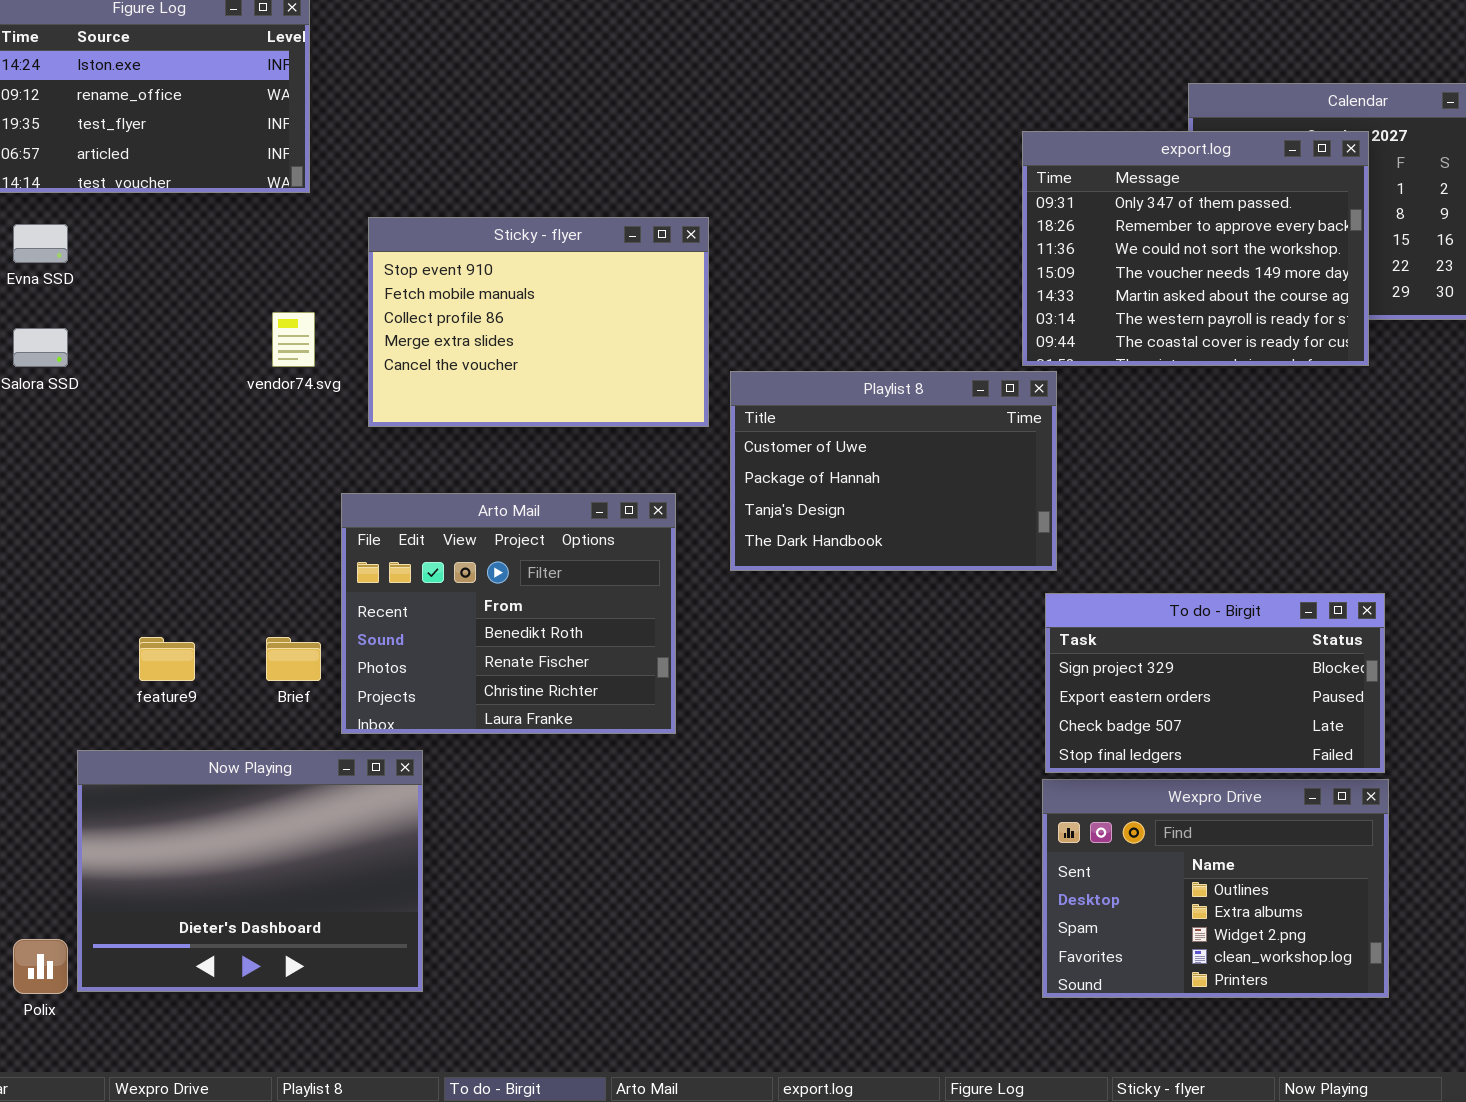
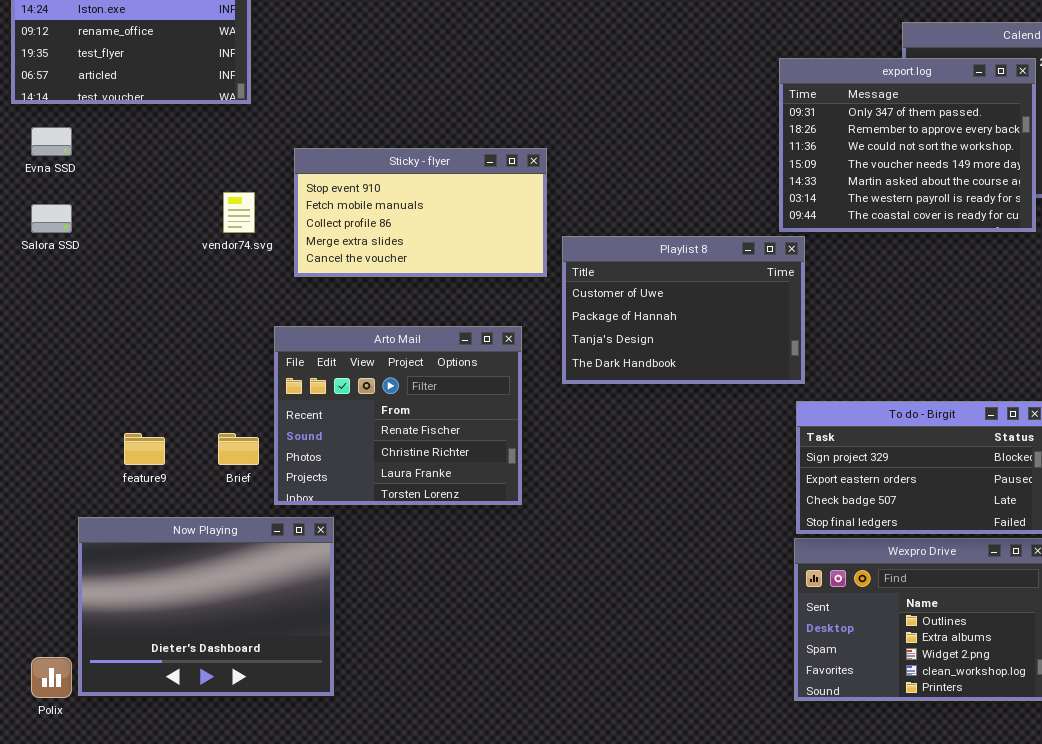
Sticky - flyer: [368,217,709,427] -> [294,148,547,277], resized
Arto Mail: [341,493,676,734] -> [274,326,522,505], scrolled down 1 row

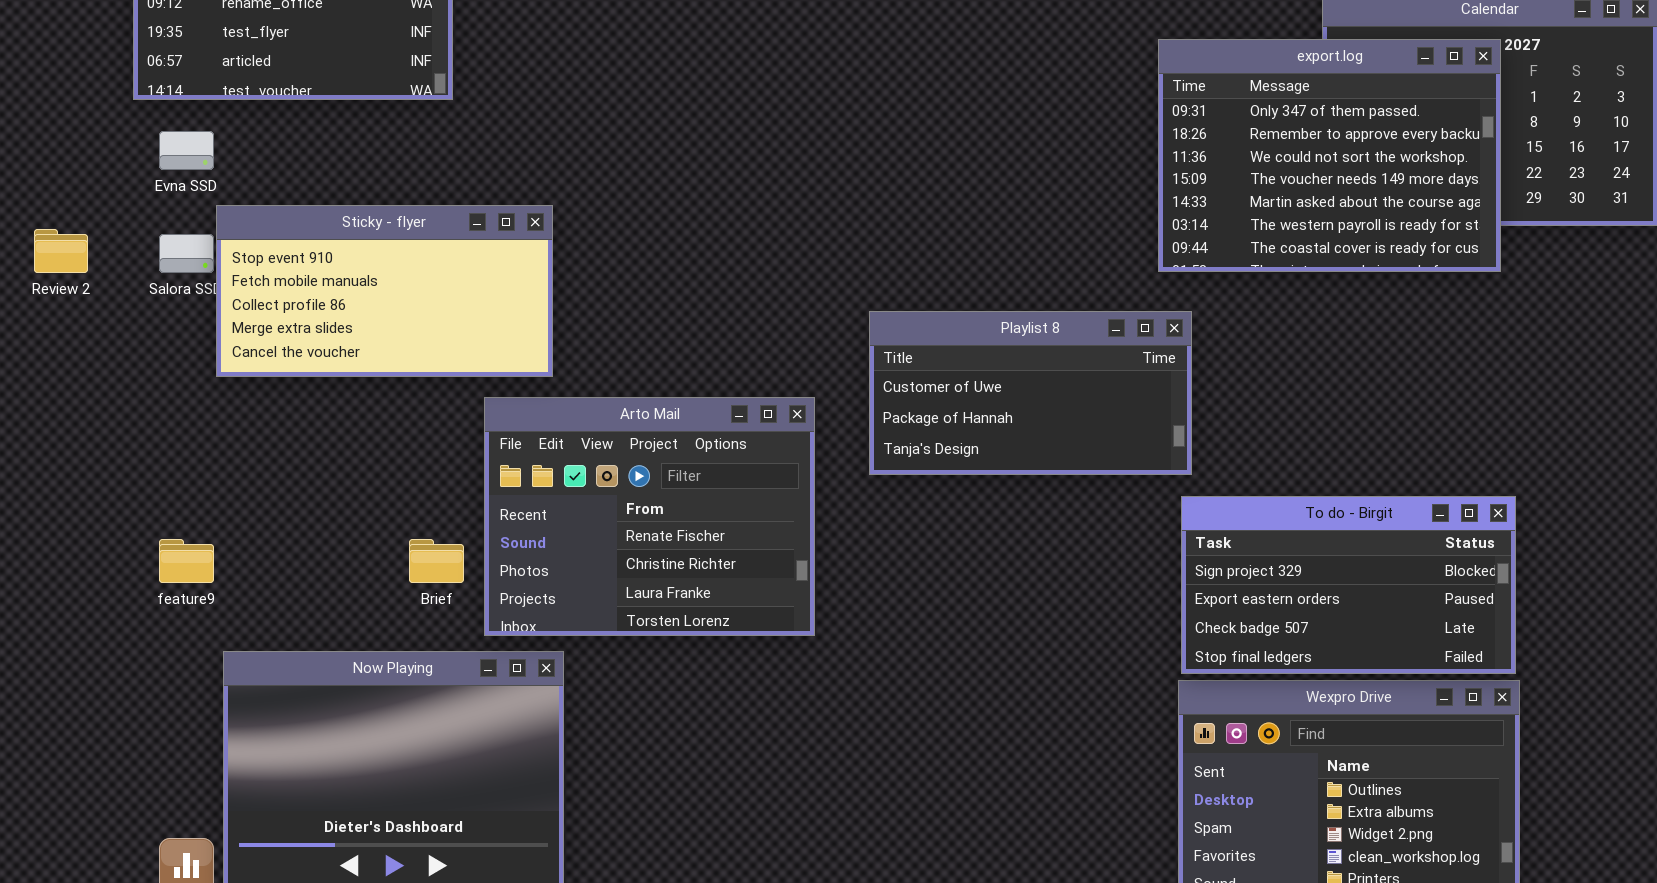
Sticky - flyer: [294,148,547,277] -> [216,205,553,377], moved
Playlist 8: [562,236,805,384] -> [869,311,1192,475], resized
feature9: [124,433,165,465] -> [159,539,214,583], moved

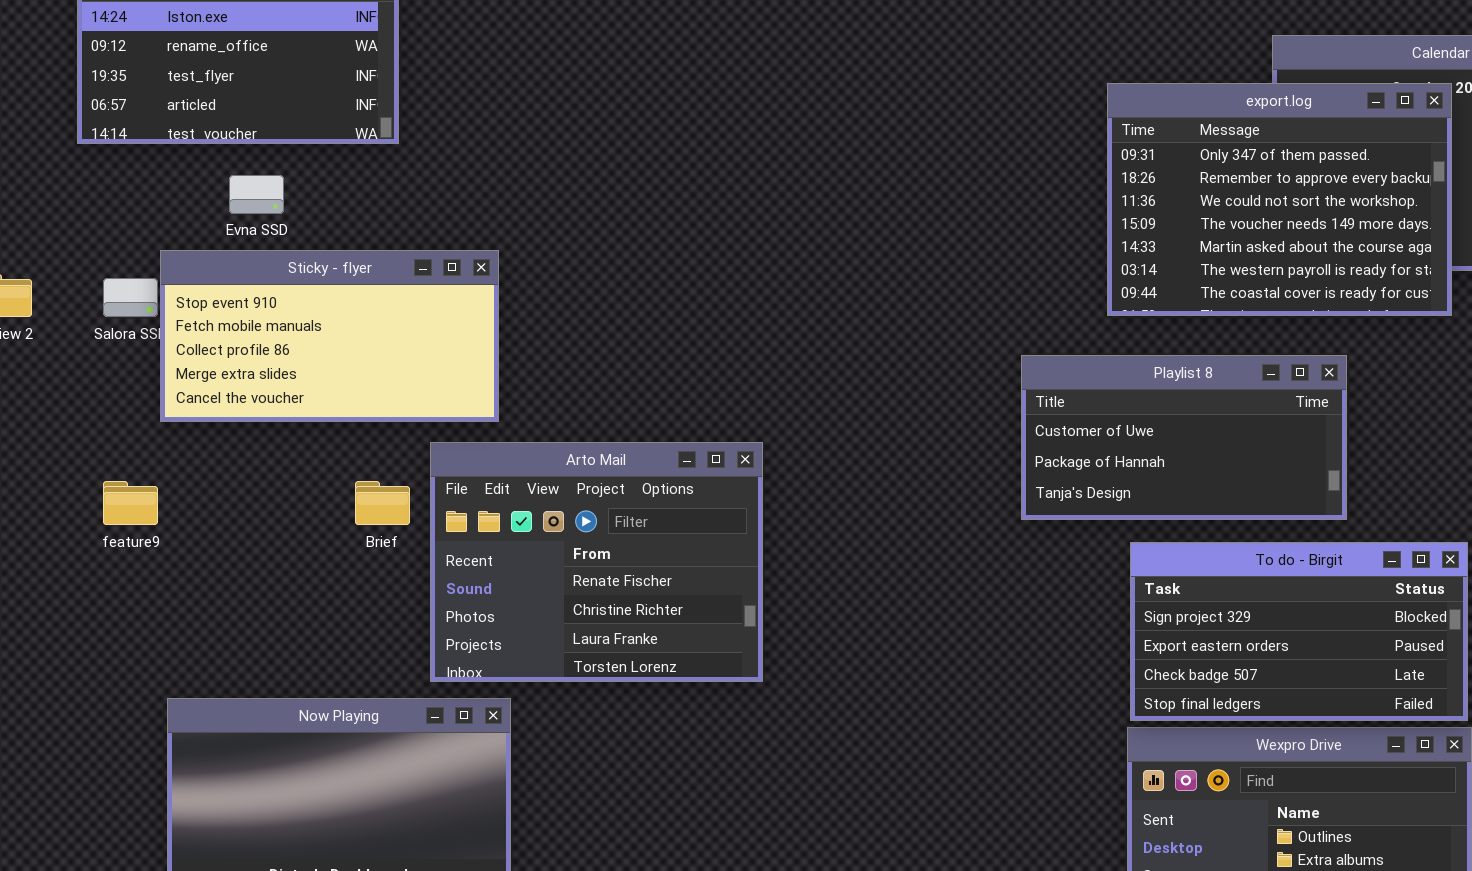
Evna SSD: [159,131,214,170] -> [229,175,284,214], moved
Playlist 8: [869,311,1192,475] -> [1021,355,1347,520], moved
feature9: [159,539,214,583] -> [103,481,158,525], moved
Brief: [409,539,464,583] -> [355,481,410,525], moved

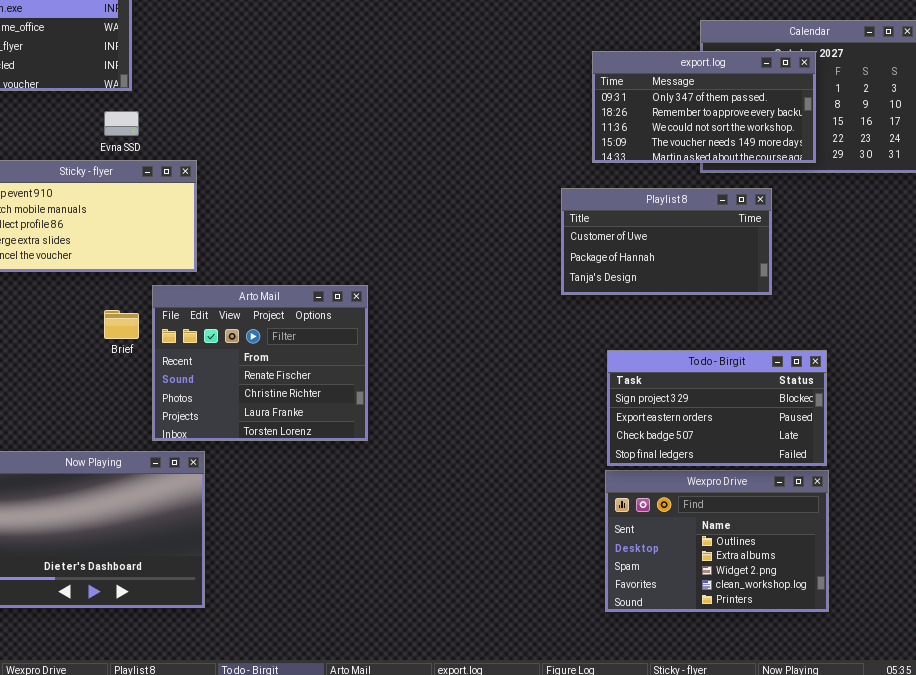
export.log: [1107,83,1452,316] -> [592,51,816,163], resized
Evna SSD: [229,175,284,214] -> [104,111,139,136], moved
Playlist 8: [1021,355,1347,520] -> [561,188,772,295], moved

